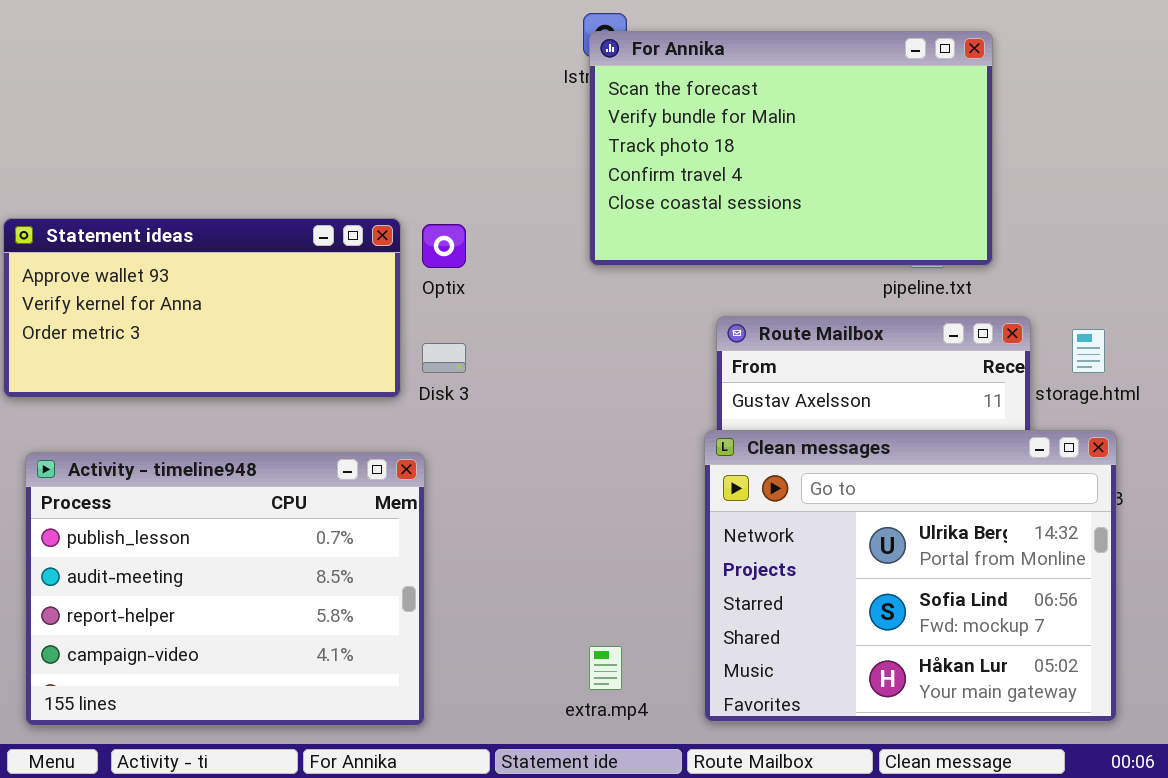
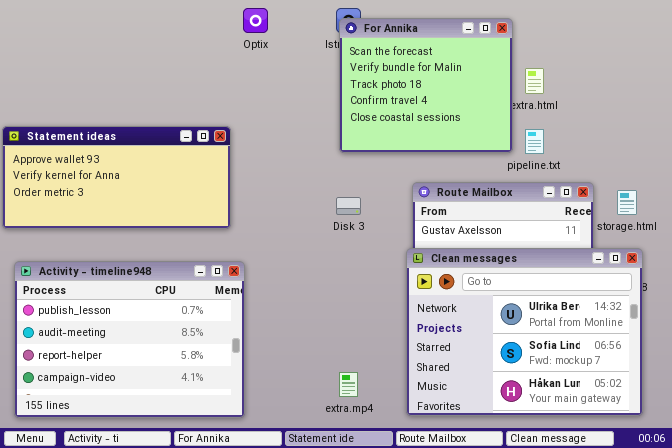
For Annika: [589,31,993,266] -> [339,18,513,153], resized
Optix: [422,224,466,268] -> [243,8,268,33], moved
Disk 3: [422,343,466,373] -> [336,197,361,215], moved

